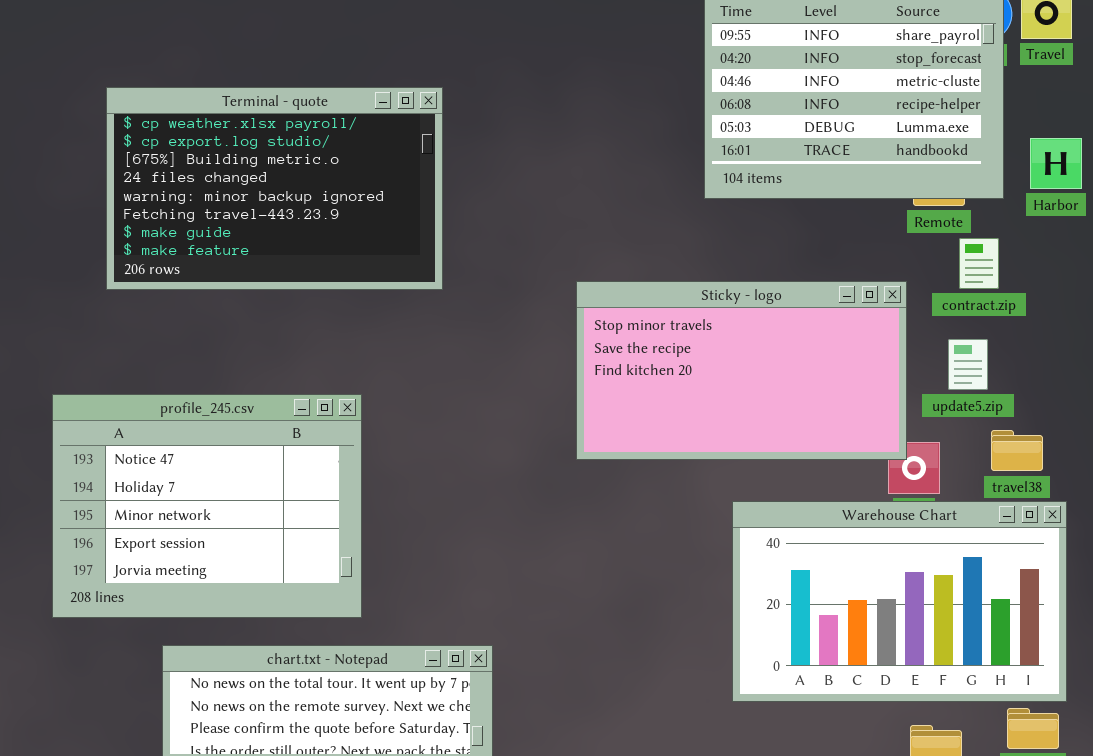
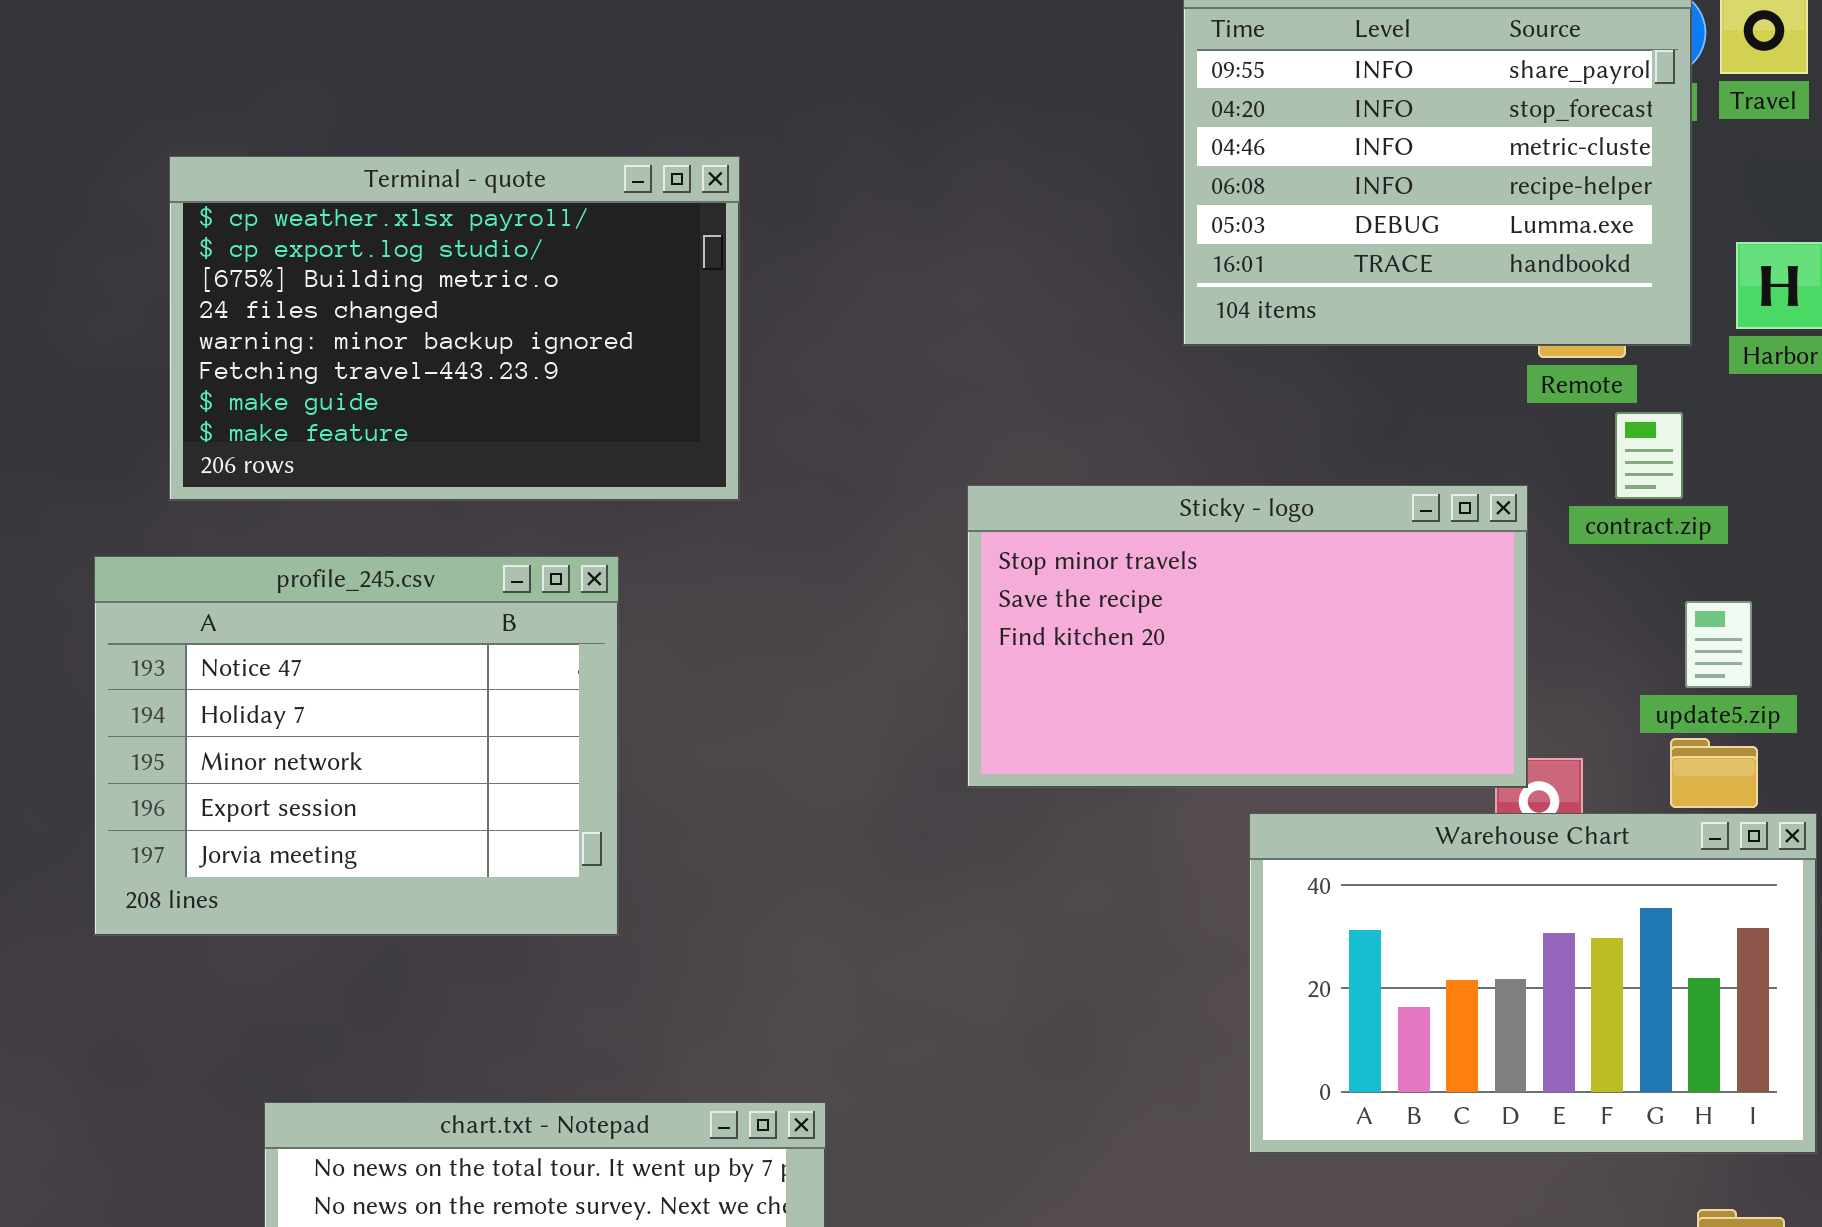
update5.zip: [948,339,988,390] -> [1685,601,1752,688], moved
profile_245.csv: [52,394,362,618] -> [94,556,619,936], moved
Warehouse Chart: [732,501,1067,702] -> [1249,813,1817,1154], moved

